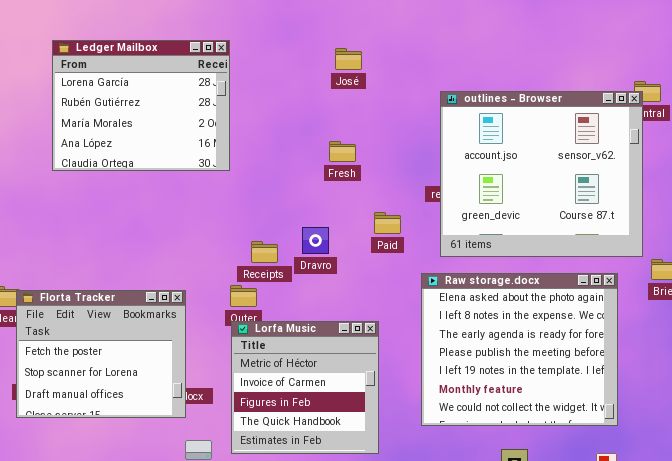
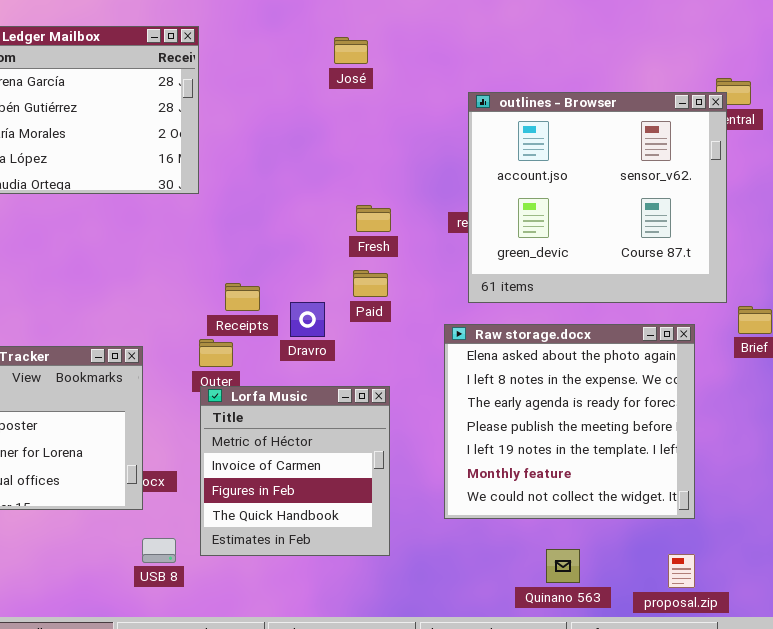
Fresh: [329,141,356,162] -> [356,205,391,232], moved
Paid: [374,212,401,234] -> [353,270,388,297], moved
Dravro: [302,227,329,254] -> [290,302,325,337], moved

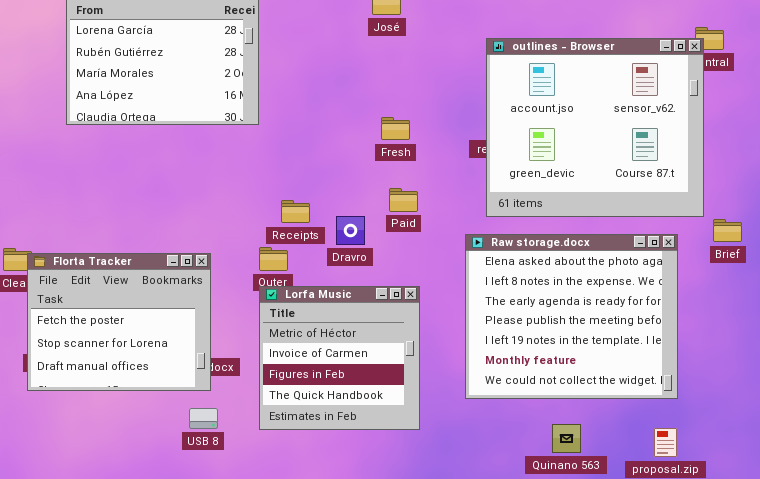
Fresh: [356,205,391,232] -> [381,117,410,140], moved
USB 8: [142,538,176,563] -> [189,408,218,429], moved

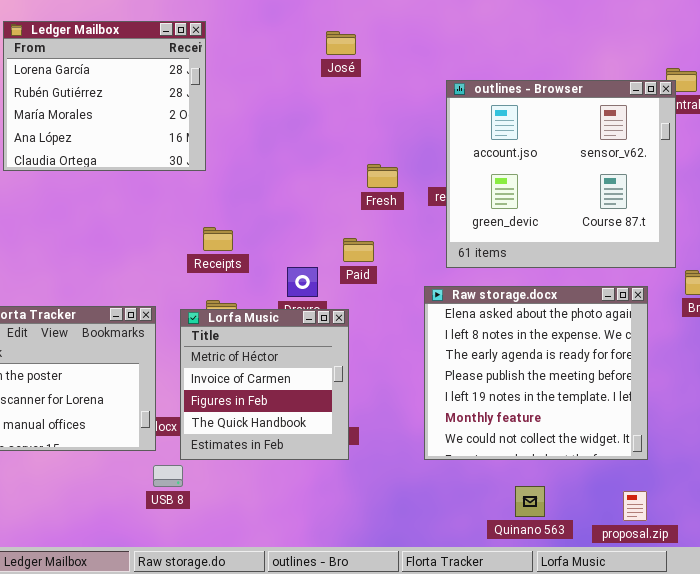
Fresh: [381,117,410,140] -> [367,164,398,188], moved
Receipts: [281,200,310,223] -> [203,227,233,251], moved
Lorfa Music: [259,286,420,430] -> [180,309,349,460], moved
USB 8: [189,408,218,429] -> [153,465,183,487], moved

